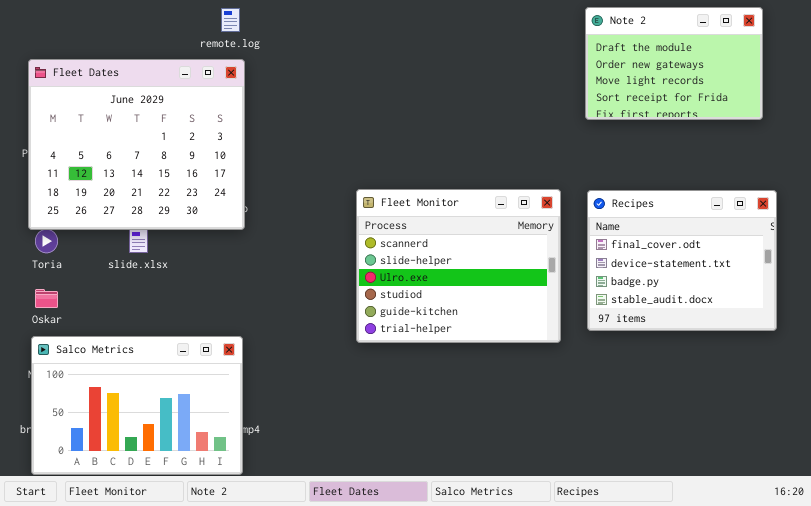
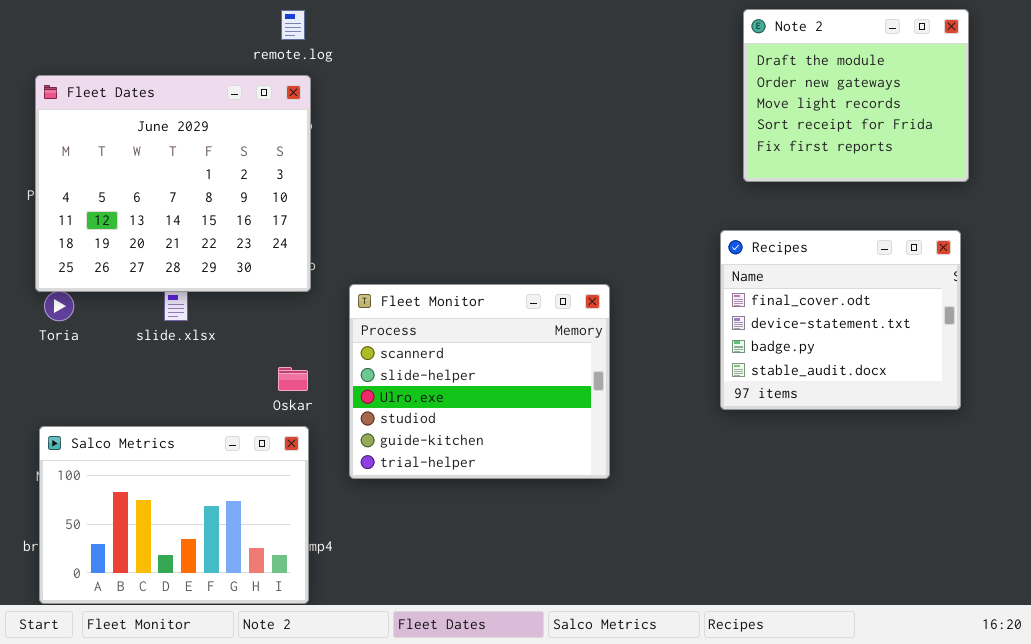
Note 2: [585,7,763,120] -> [743,9,969,182], resized
Fleet Monitor: [356,189,561,343] -> [349,284,610,479], moved
Recipes: [587,190,777,331] -> [720,230,961,410], moved
Oskar: [35,289,58,308] -> [278,367,308,391], moved

